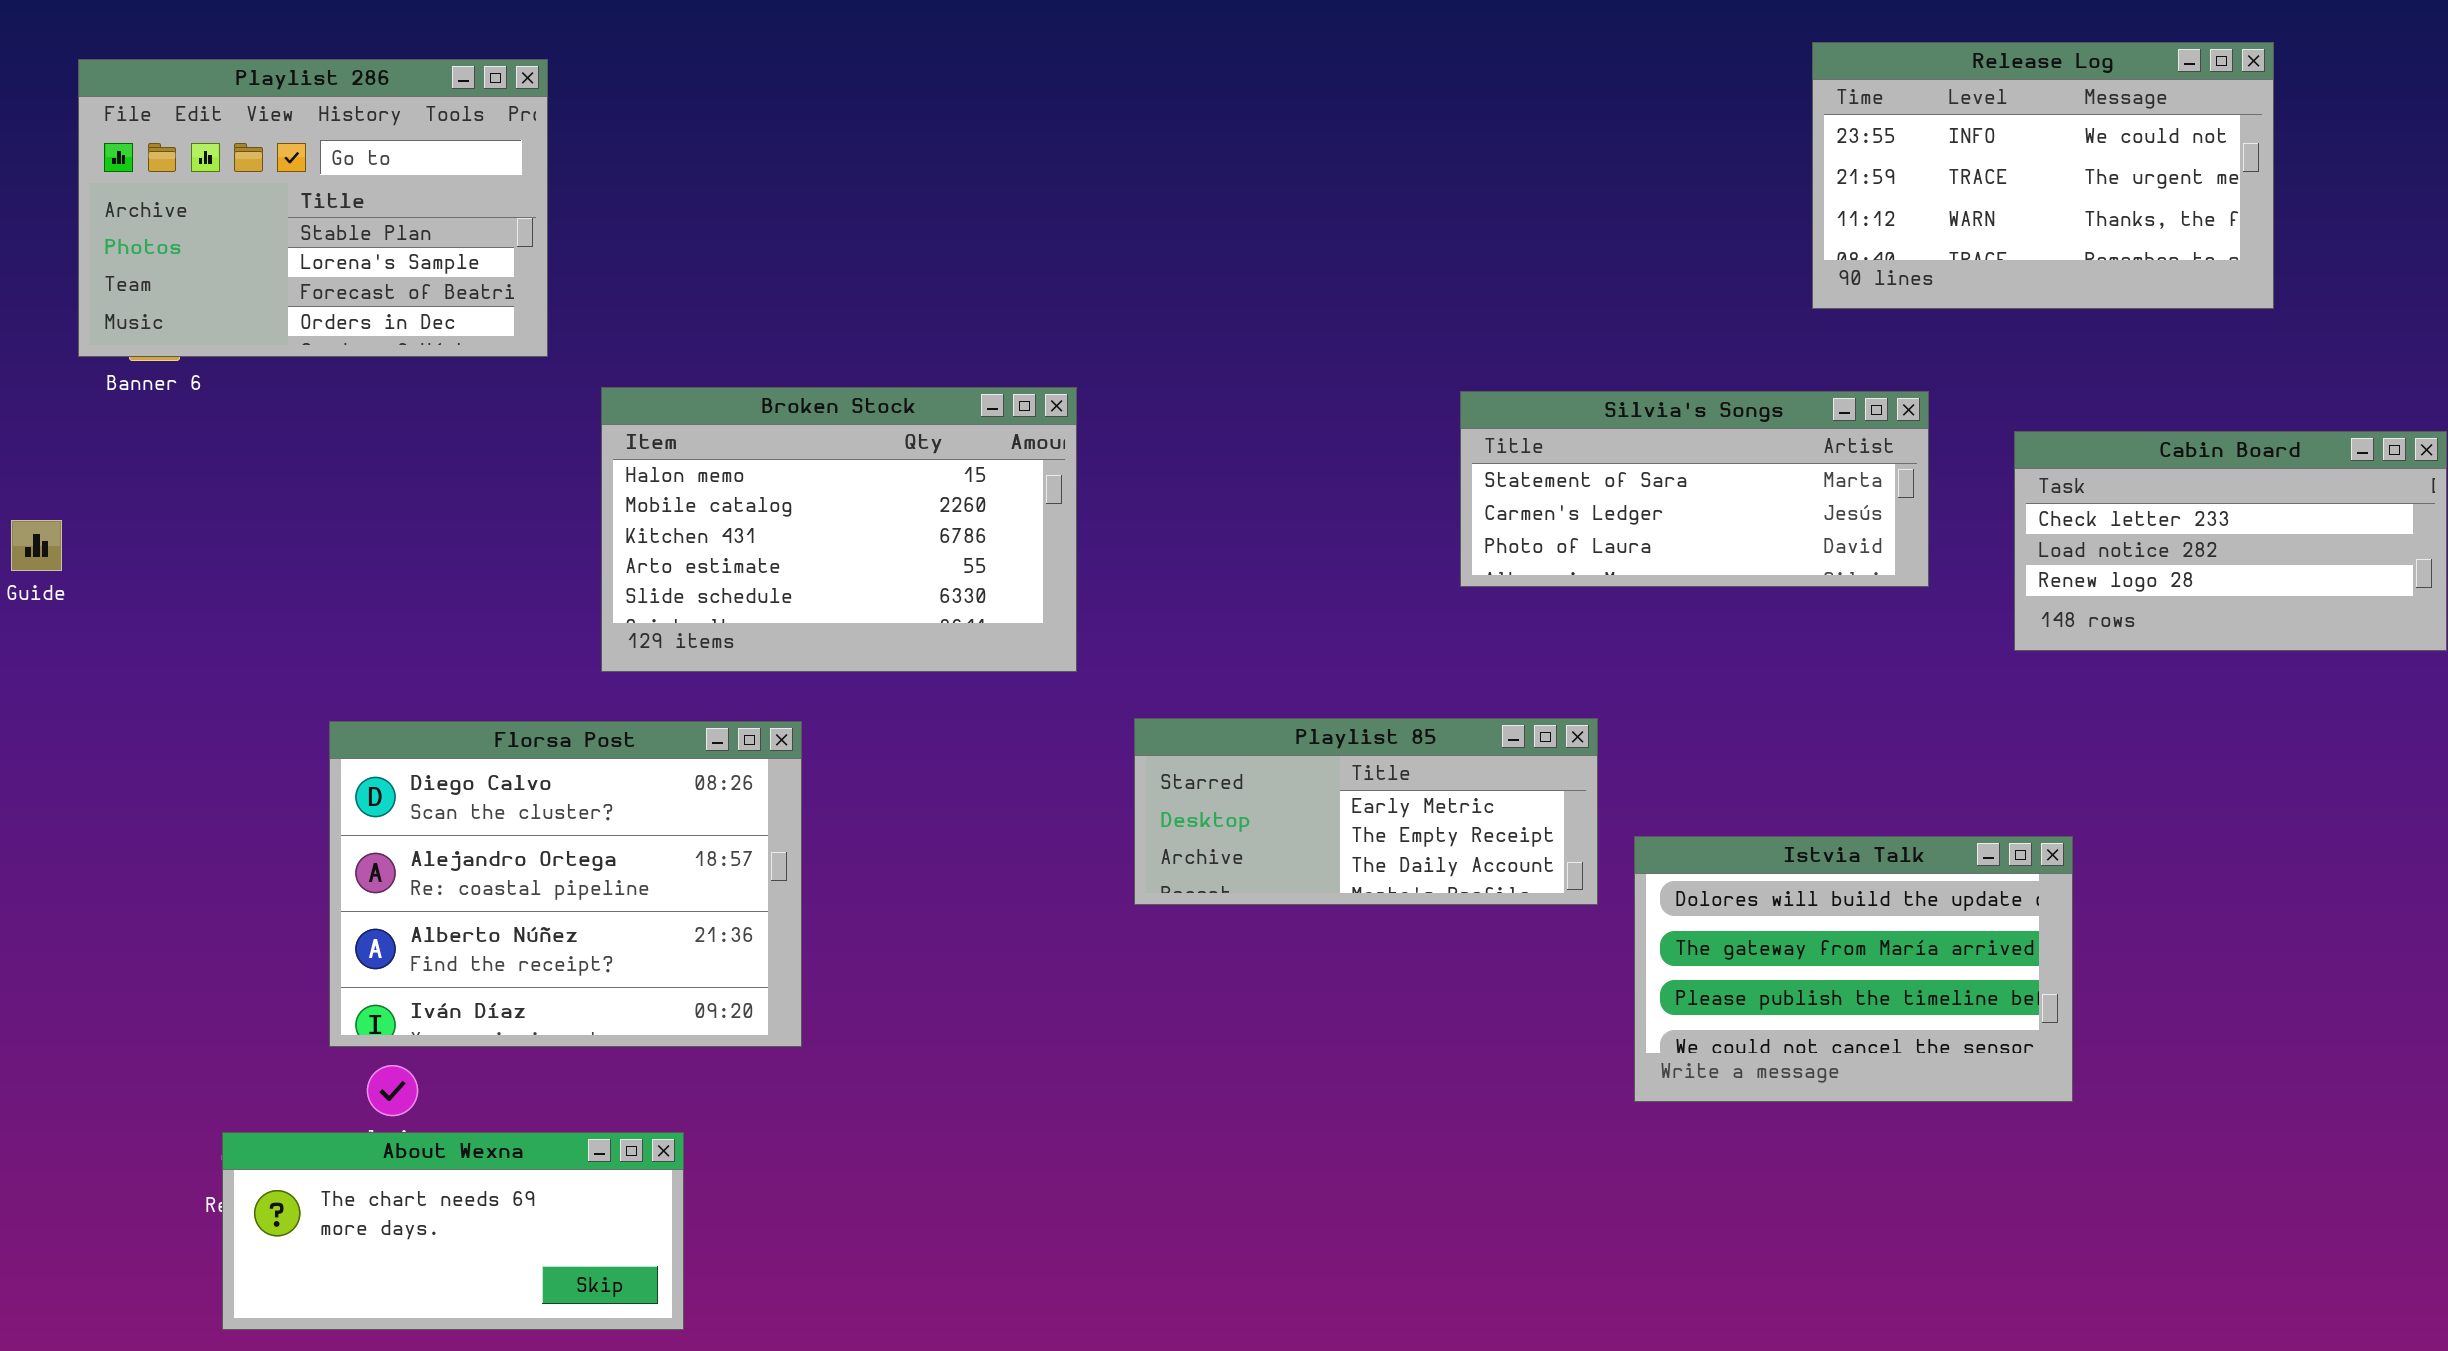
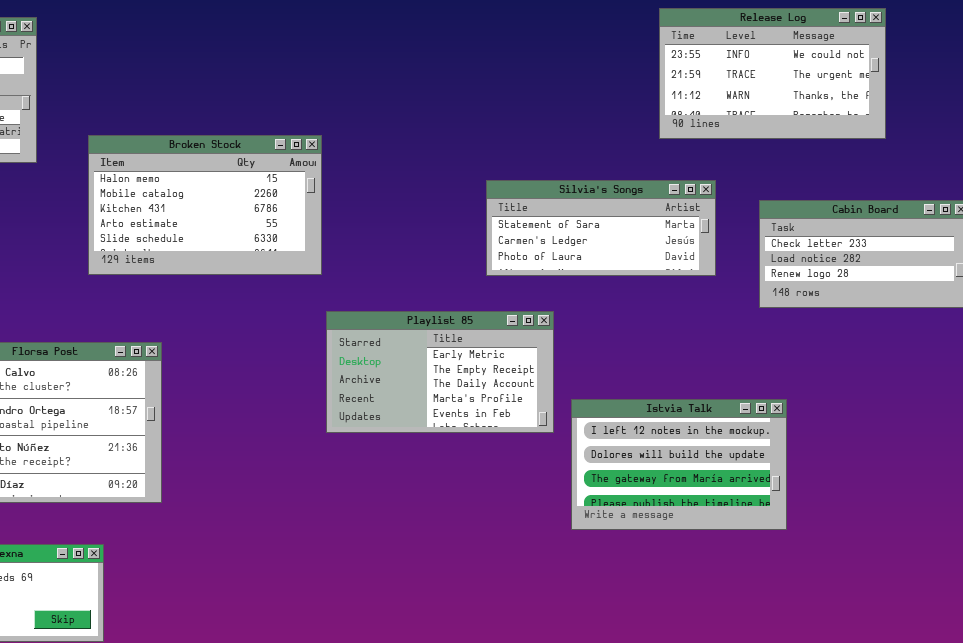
Broken Stock: [601,387,1077,672] -> [88,135,322,275], moved
Playlist 85: [1134,718,1598,905] -> [326,311,554,433], resized
Istvia Talk: [1634,836,2073,1102] -> [571,399,787,530], scrolled up 1 row

